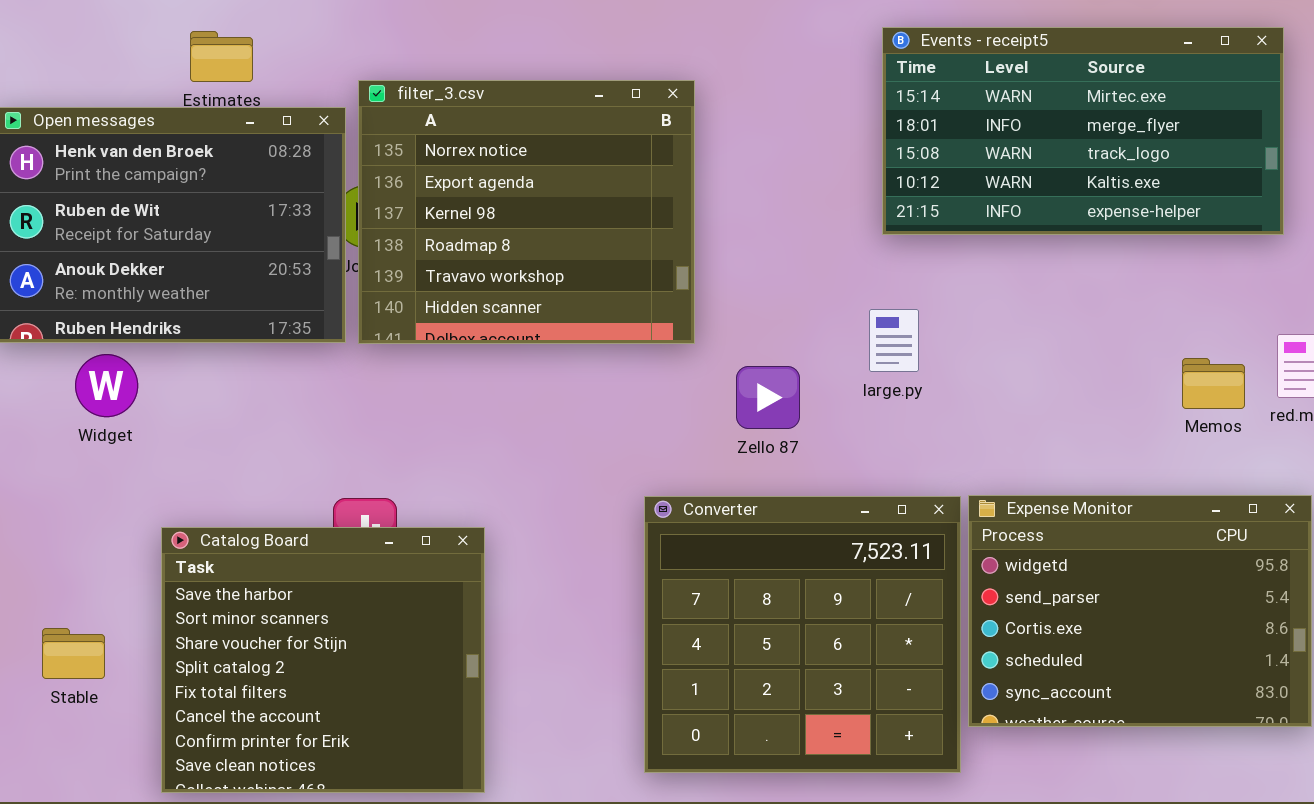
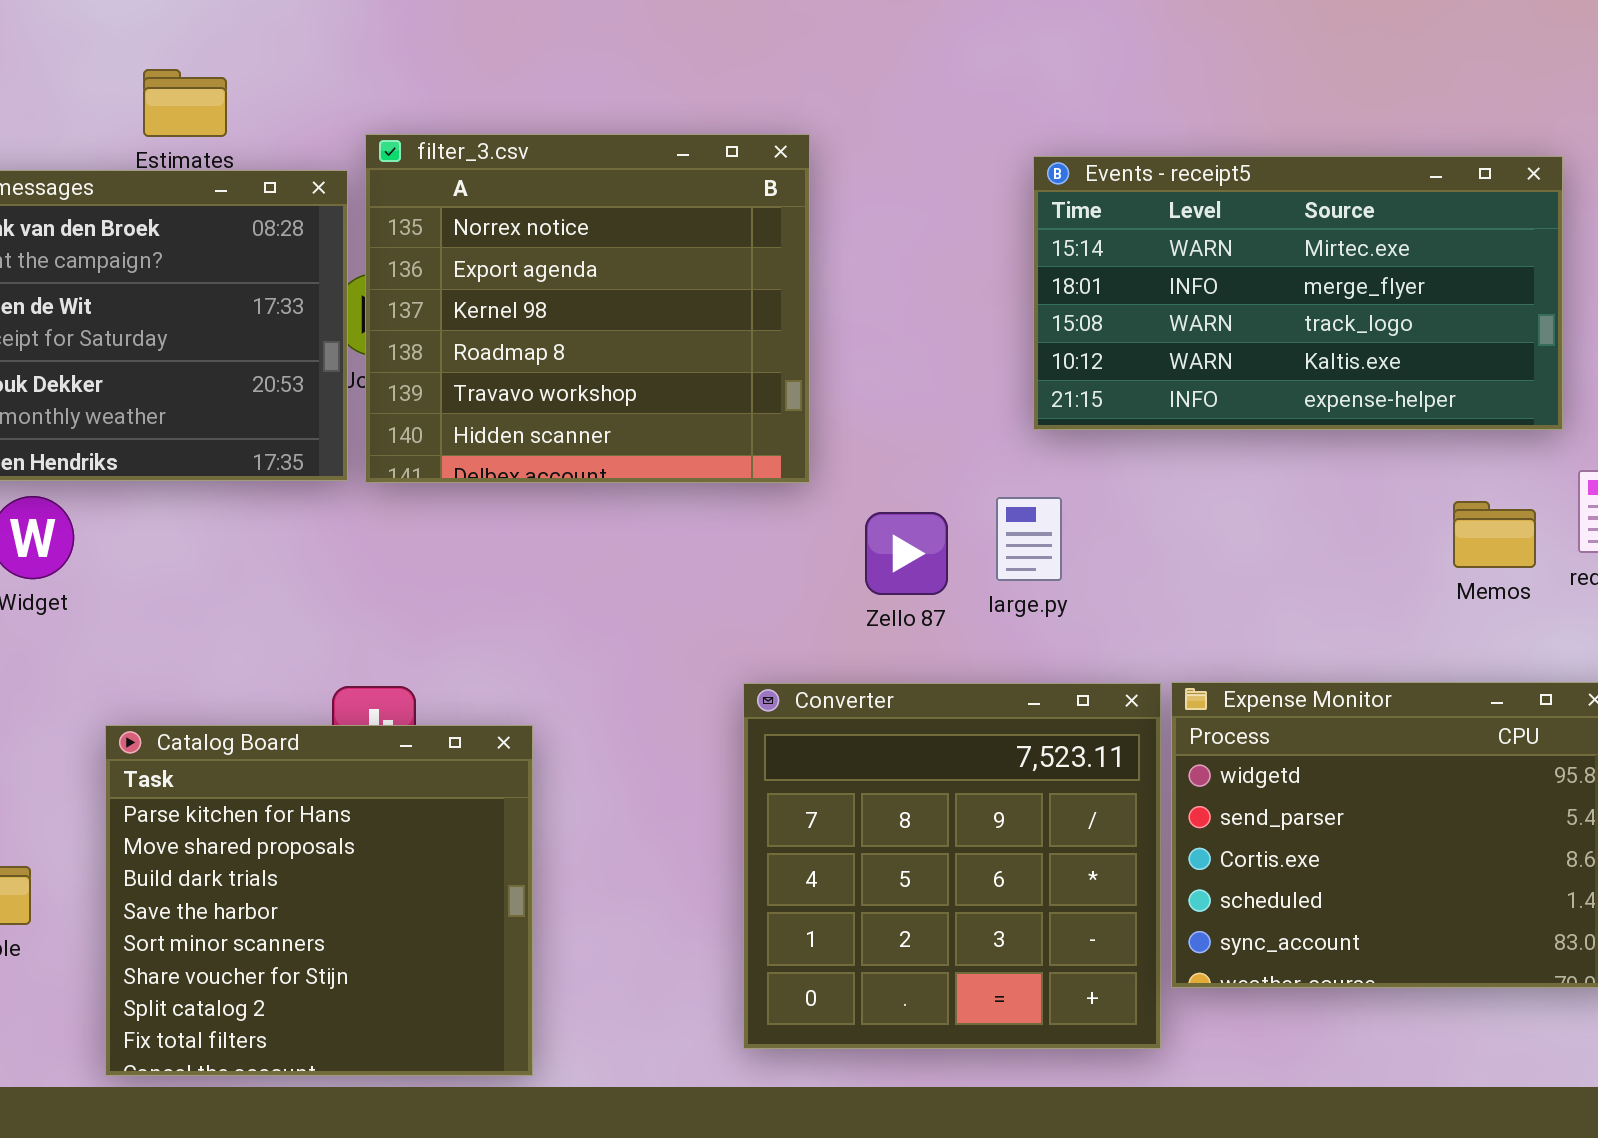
Events - receipt5: [882,27,1284,235] -> [1033,156,1563,430], moved
large.py: [869,309,919,372] -> [996,497,1062,581], moved
Catalog Board: [161,527,485,793] -> [105,725,533,1076], scrolled up 3 rows

